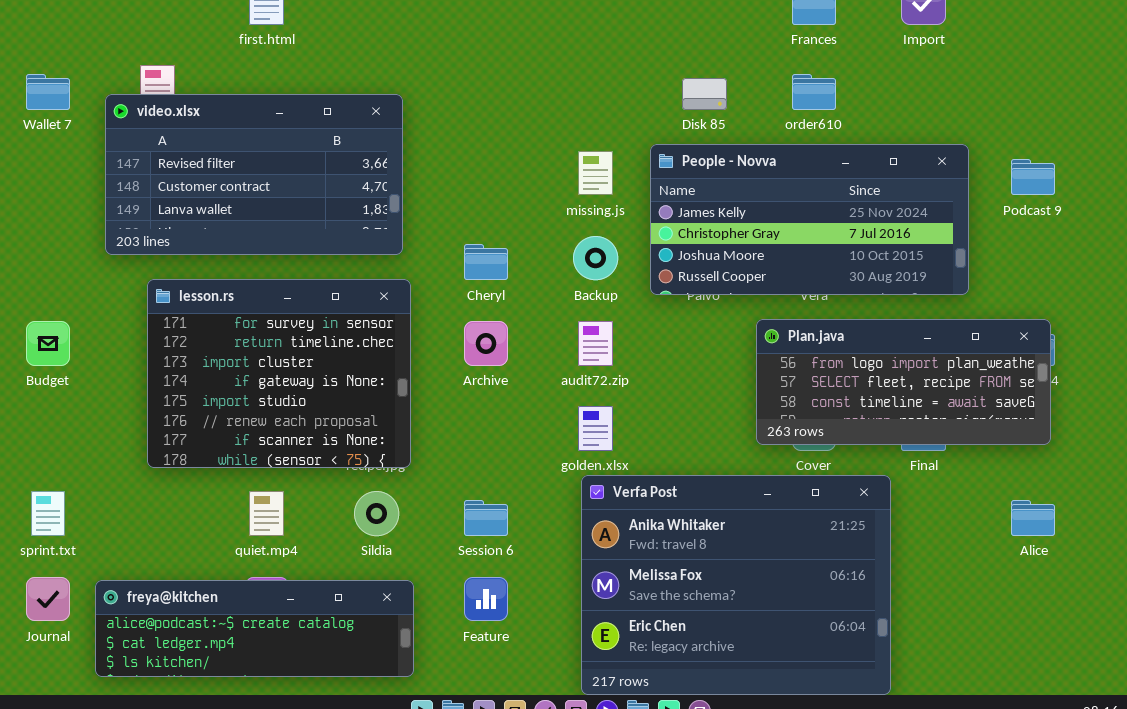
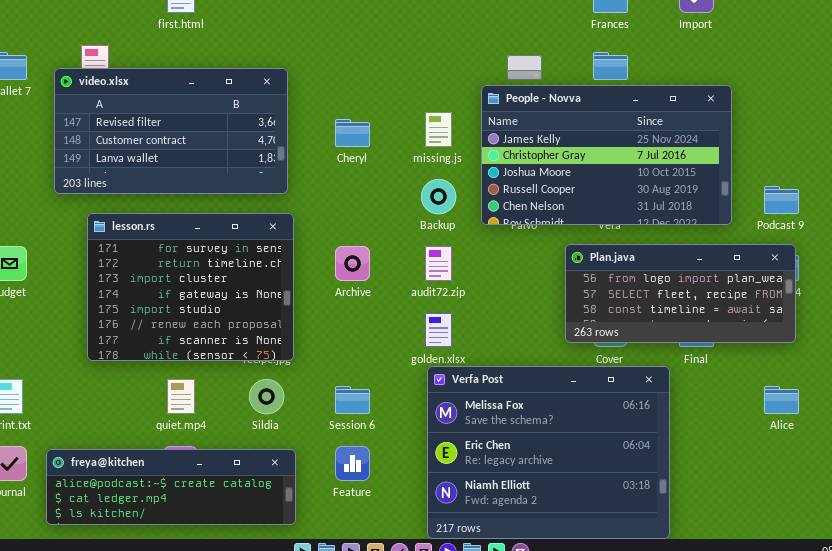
People - Novva: [650,144,969,295] -> [481,85,732,225], resized
Podcast 9: [1011,159,1055,195] -> [764,186,799,214], moved
Cheryl: [464,244,508,280] -> [335,119,370,147], moved
Verfa Post: [581,475,891,695] -> [427,366,670,539], scrolled down 1 row

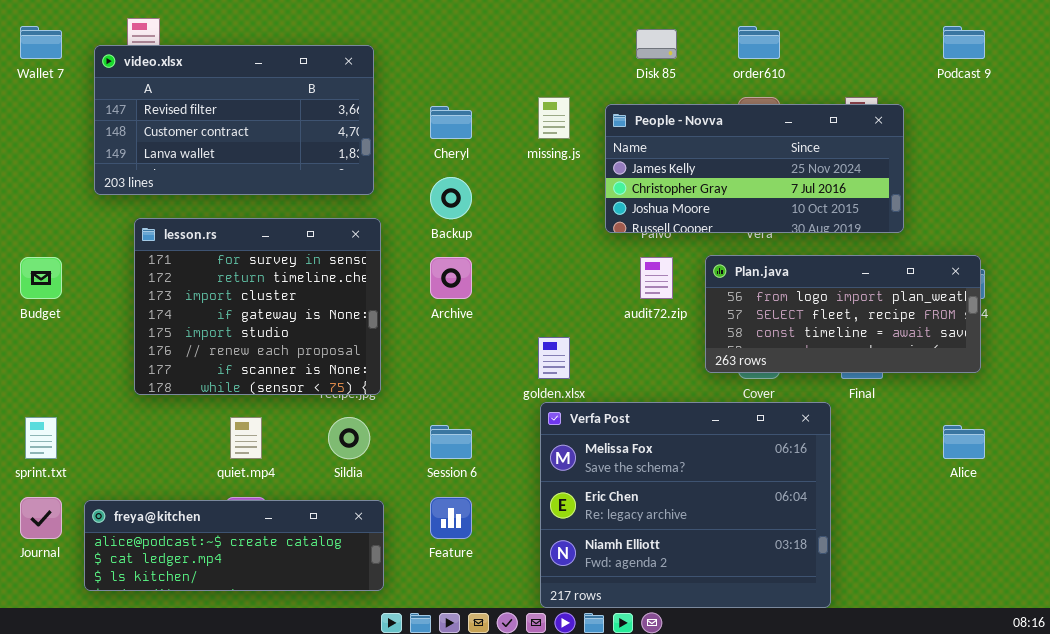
People - Novva: [481,85,732,225] -> [605,104,904,233], resized
Backup: [421,179,456,214] -> [430,177,472,219], moved
Podcast 9: [764,186,799,214] -> [943,26,985,59], moved
audit72.zip: [425,246,452,281] -> [640,257,673,299], moved

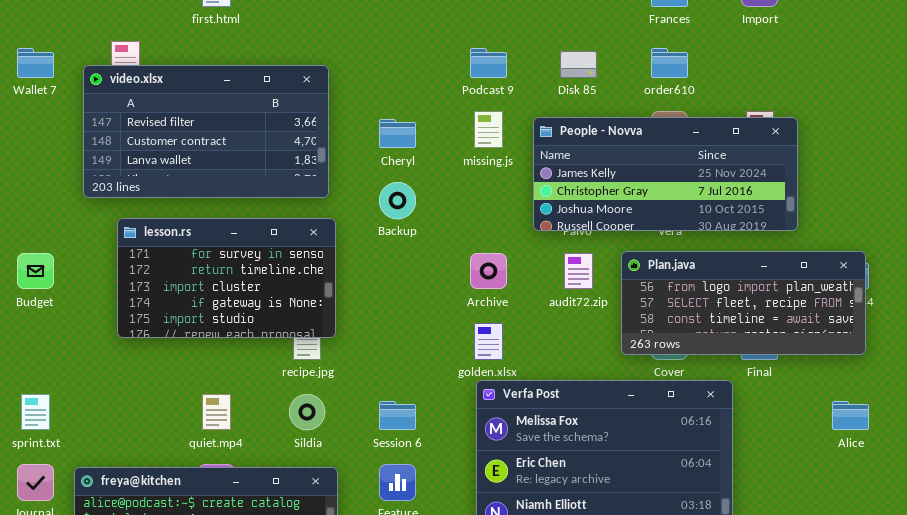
Podcast 9: [943,26,985,59] -> [470,48,507,78], moved
lesson.rs: [134,218,381,395] -> [117,218,336,338], resized
Archive: [430,257,472,299] -> [470,253,507,289], moved

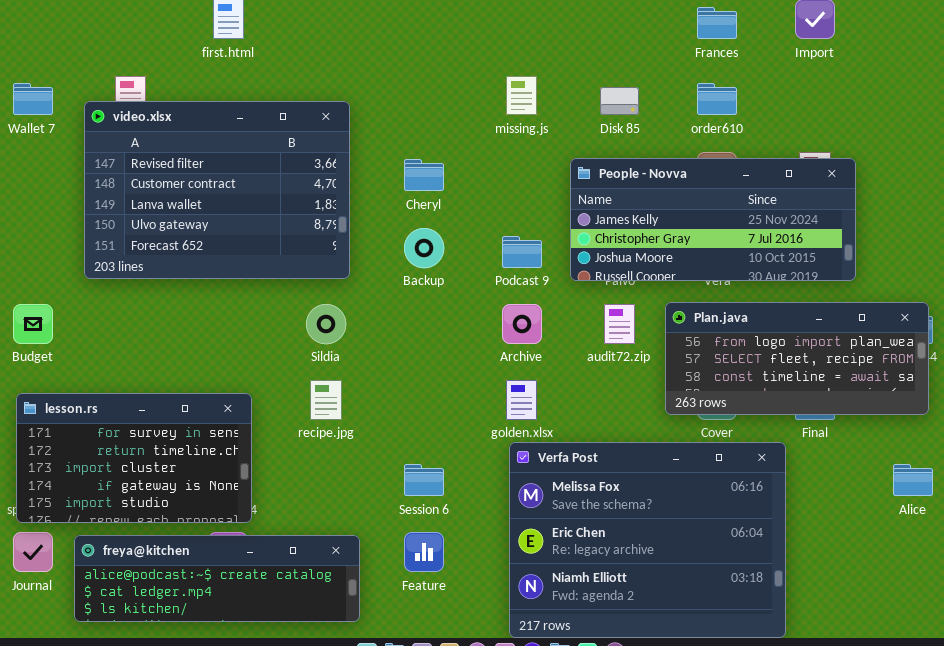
Podcast 9: [470,48,507,78] -> [502,236,542,268], moved
video.xlsx: [83,65,329,198] -> [84,101,350,279], resized
missing.js: [474,111,503,148] -> [506,76,537,115], moved
lesson.rs: [117,218,336,338] -> [16,393,252,523], moved
Sildia: [289,394,325,430] -> [306,304,346,344], moved

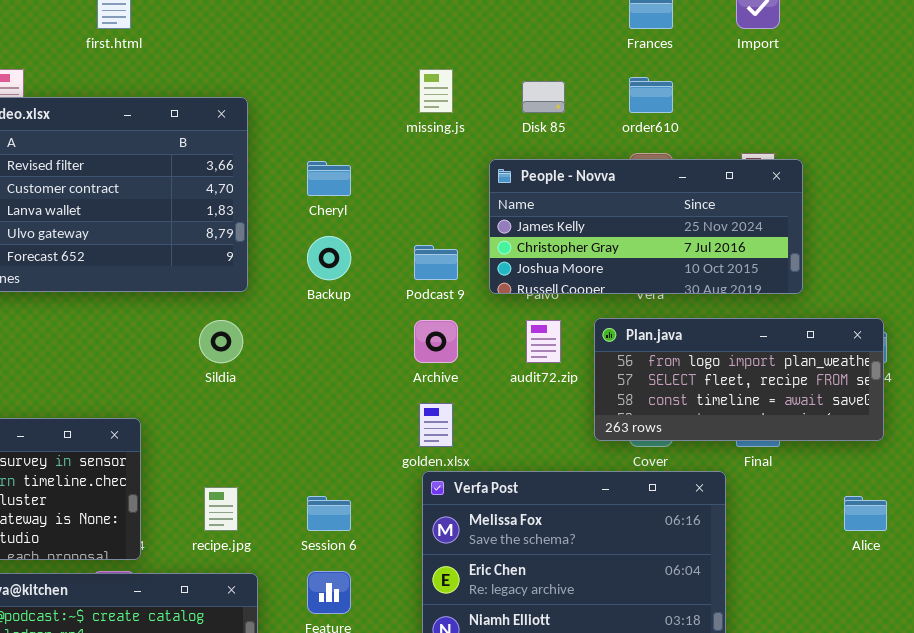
recipe.jpg: [310,380,342,420] -> [204,487,238,531], moved

